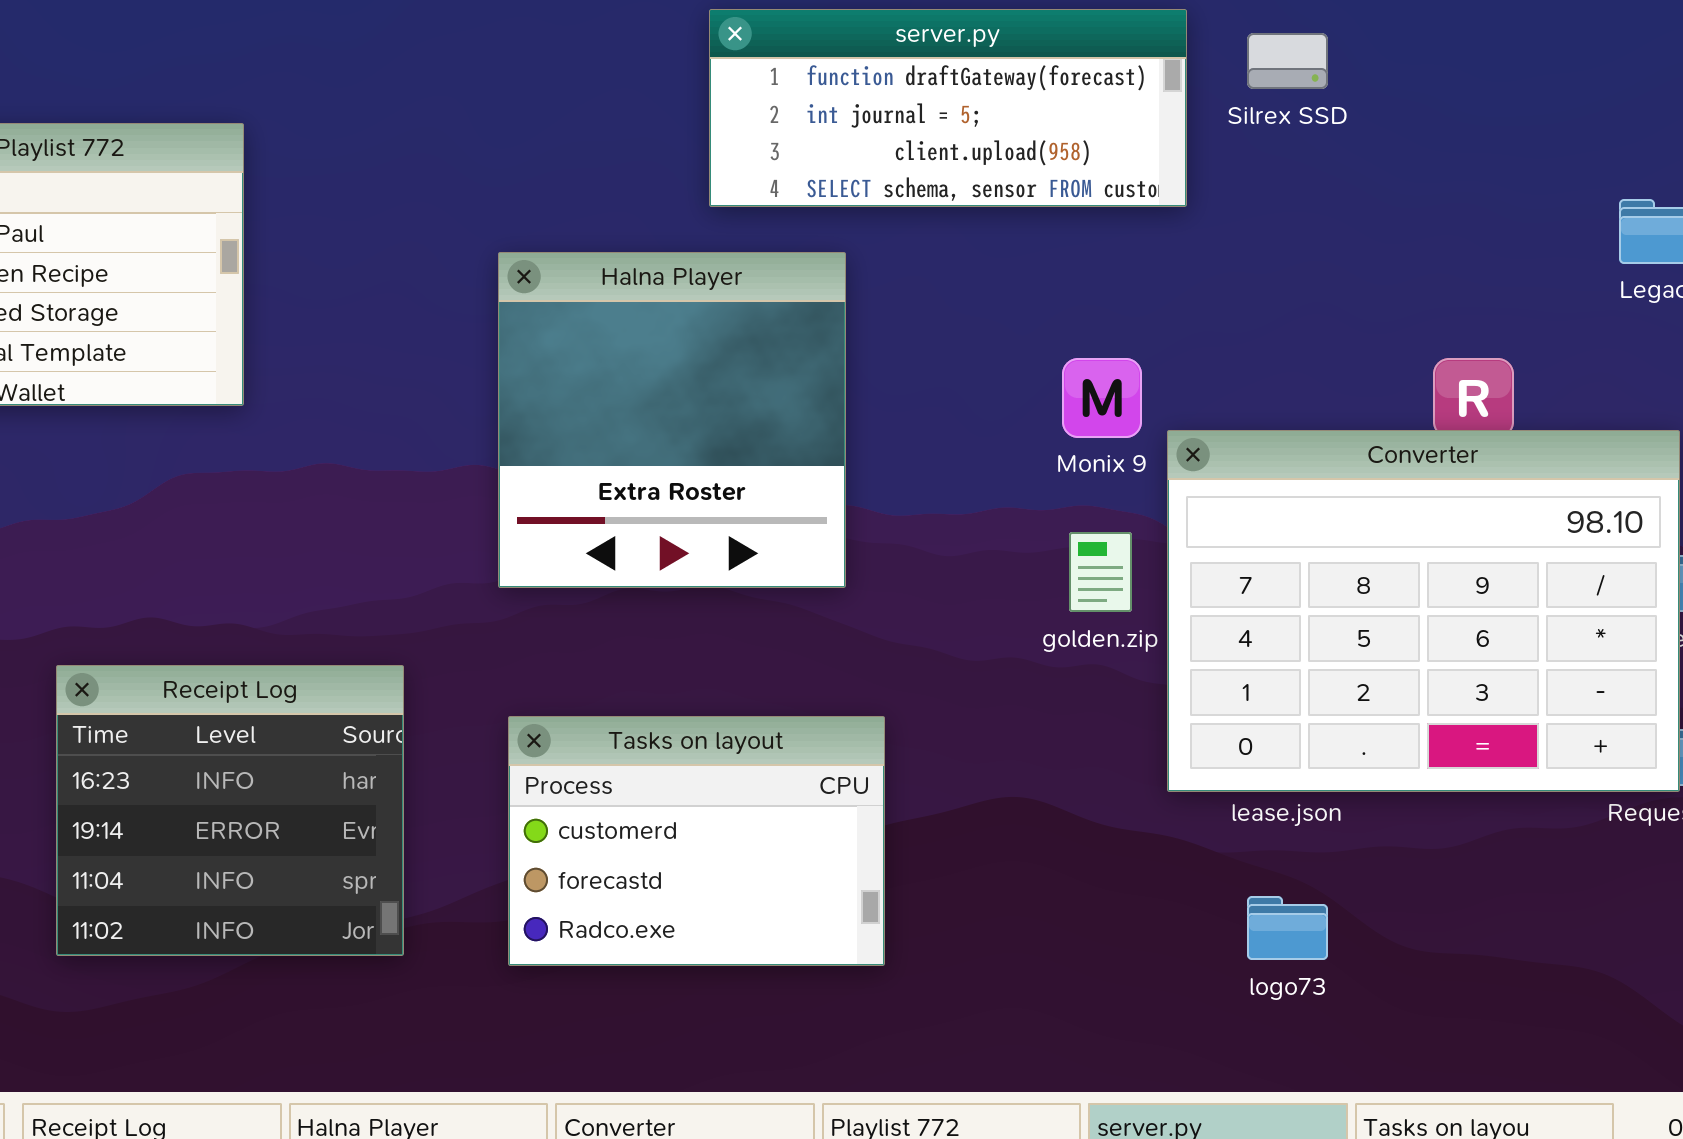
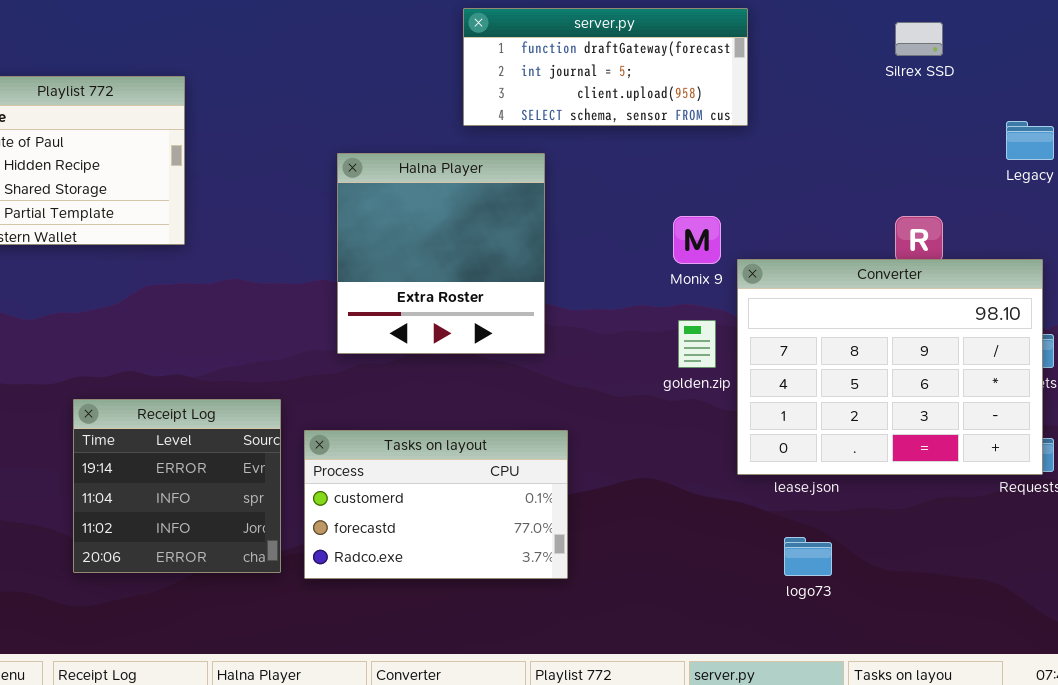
Silrex SSD: [1247,33,1328,89] -> [895,22,943,56], moved
Receipt Log: [56,665,404,956] -> [73,399,281,573], scrolled down 1 row
Tasks on layout: [508,716,885,966] -> [304,430,568,579], resized

